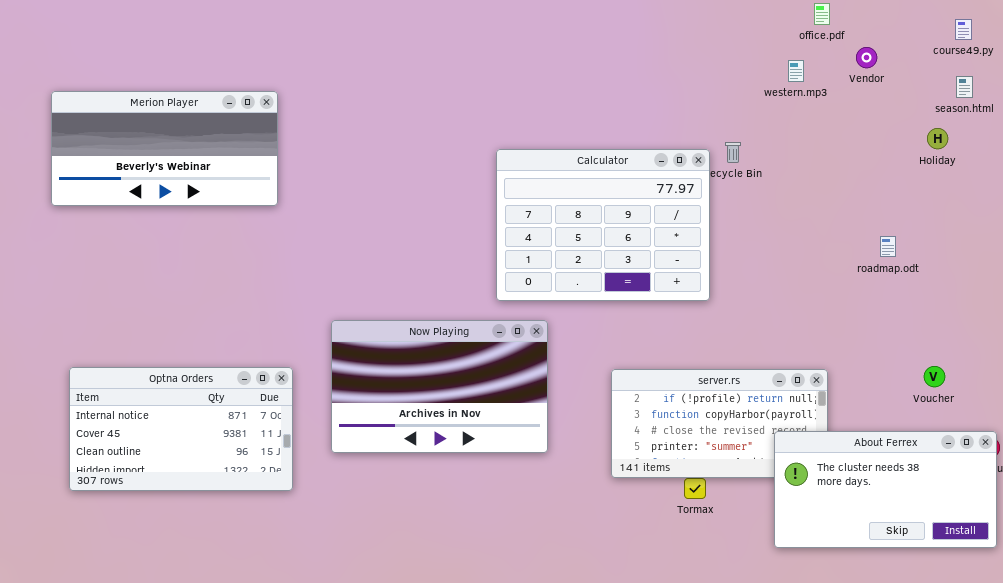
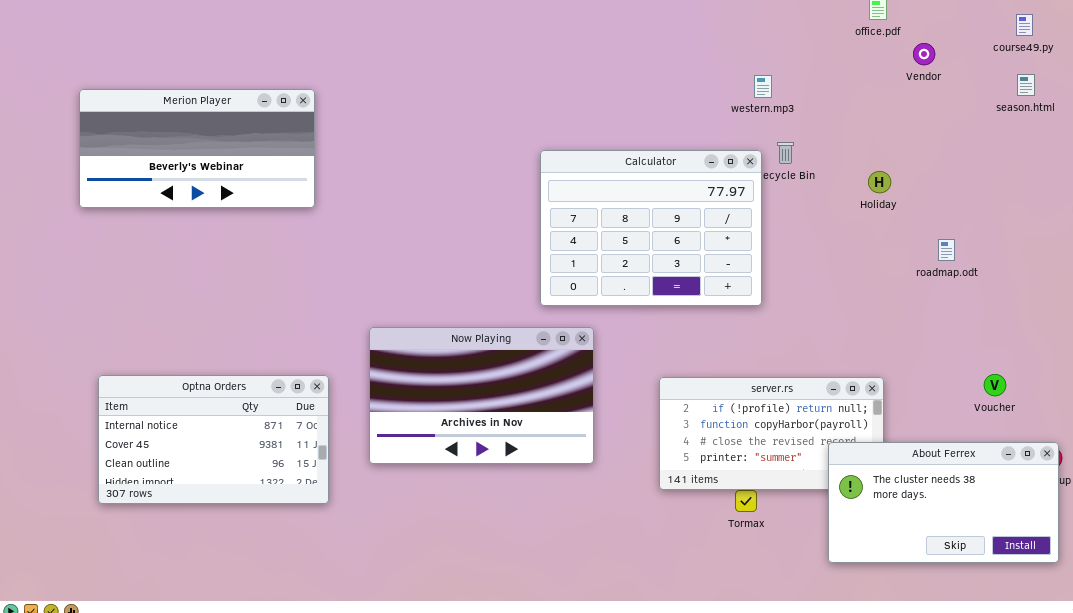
western.mp3: [788,60,804,82] -> [754,75,772,98], moved
Holiday: [927,128,948,149] -> [868,171,891,193], moved

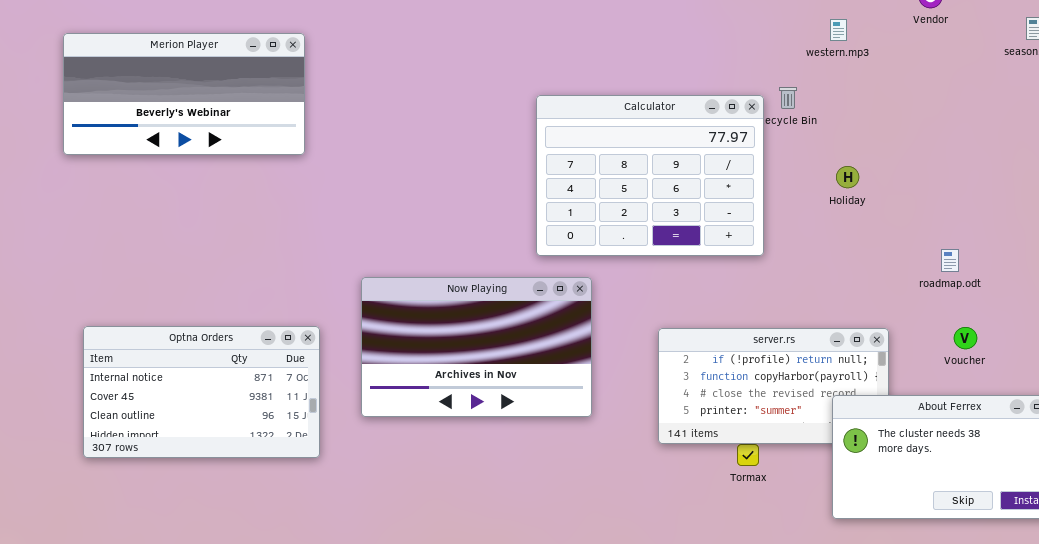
western.mp3: [754,75,772,98] -> [830,19,847,41], moved
Holiday: [868,171,891,193] -> [836,166,859,188], moved
roadmap.odt: [938,239,955,261] -> [941,249,959,272], moved
Voucher: [984,374,1006,396] -> [954,327,977,349], moved

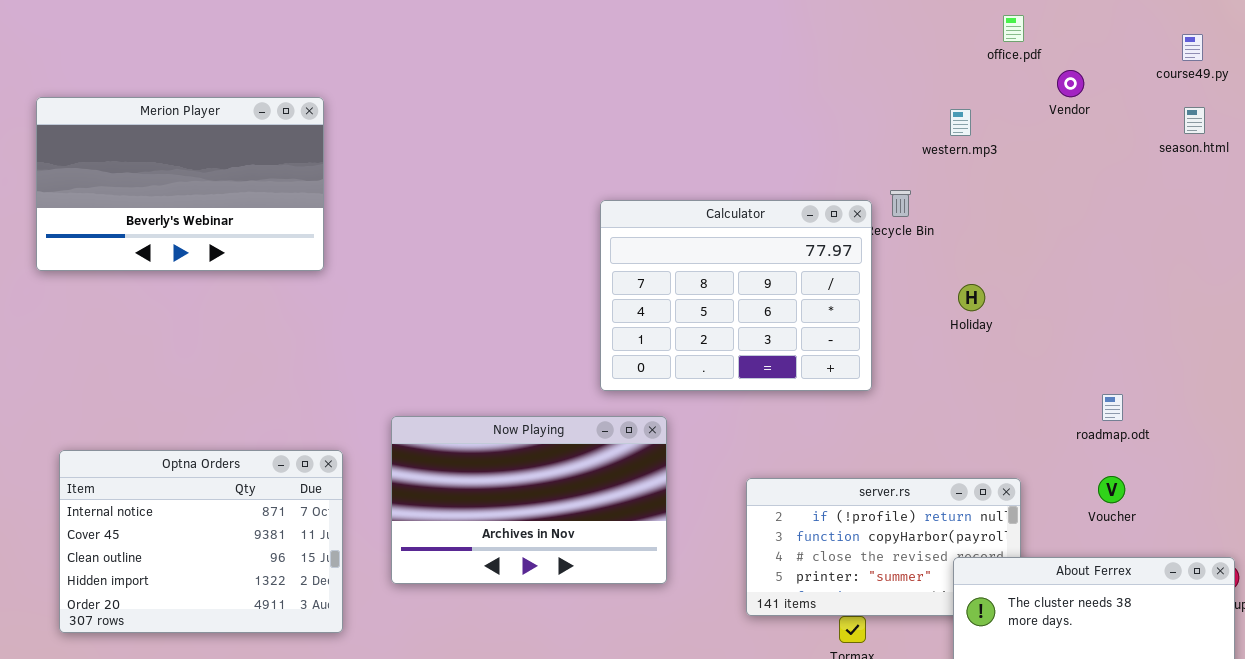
Merion Player: [63,33,305,155] -> [36,97,324,271], resized
roadmap.odt: [941,249,959,272] -> [1102,394,1123,421], moved
Optna Orders: [83,326,320,458] -> [59,450,343,633], resized

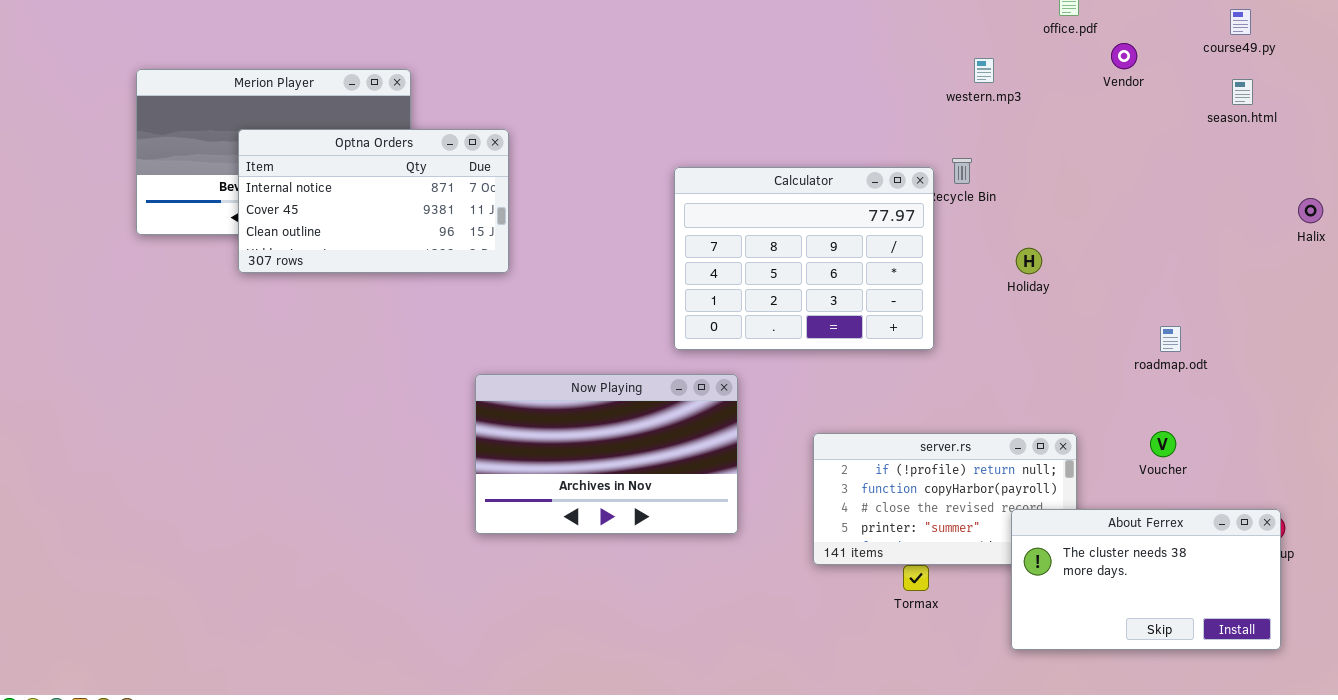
western.mp3: [950,109,971,136] -> [974,58,994,83], moved
roadmap.odt: [1102,394,1123,421] -> [1160,326,1181,352], moved
Optna Orders: [59,450,343,633] -> [238,129,509,273], moved, resized

